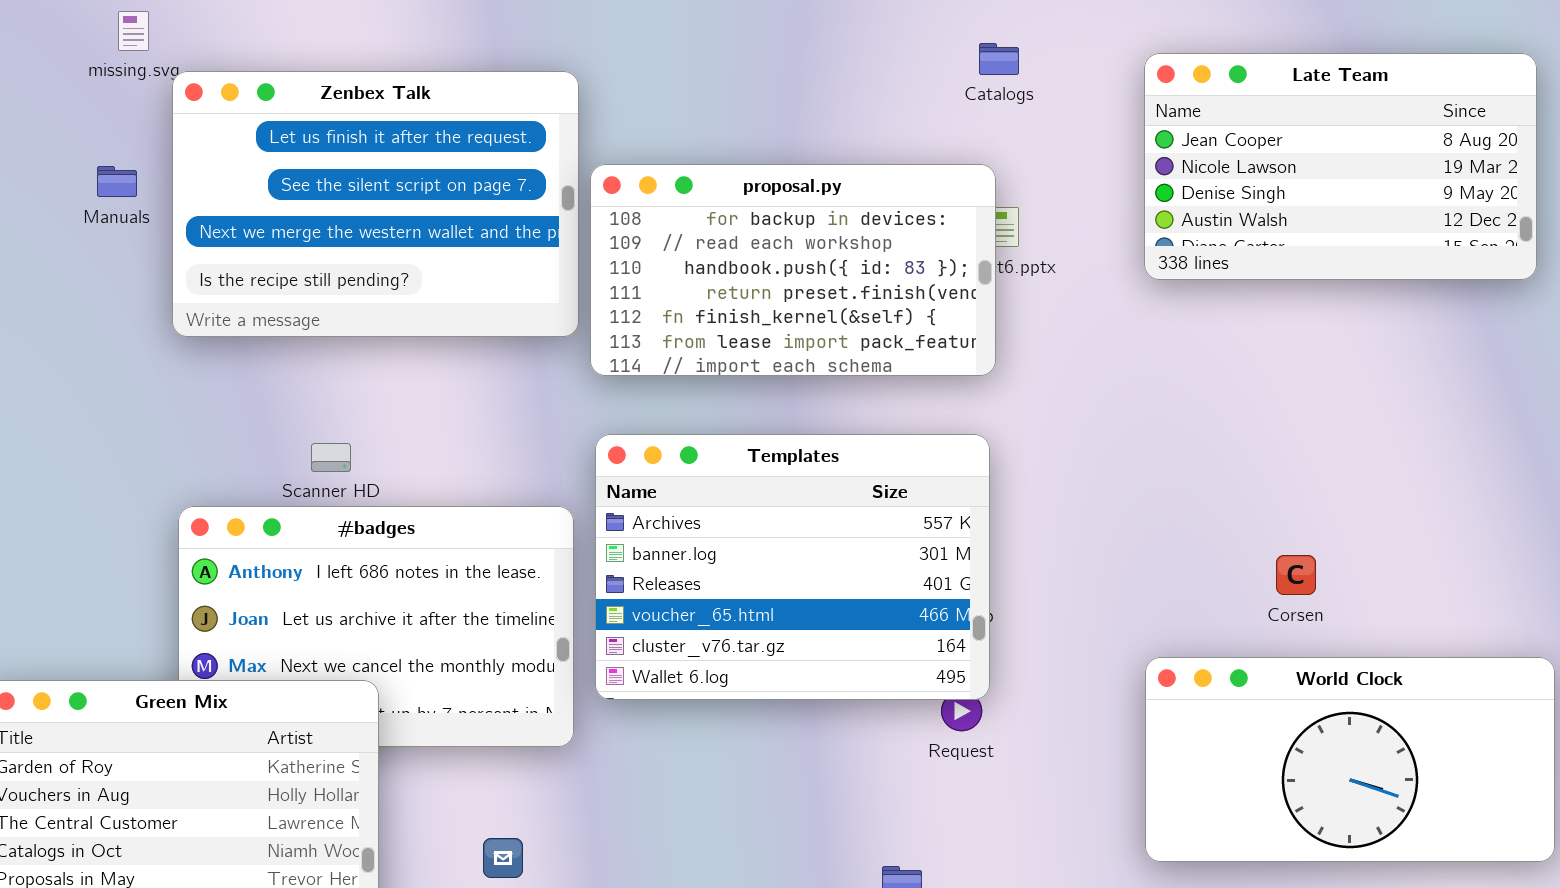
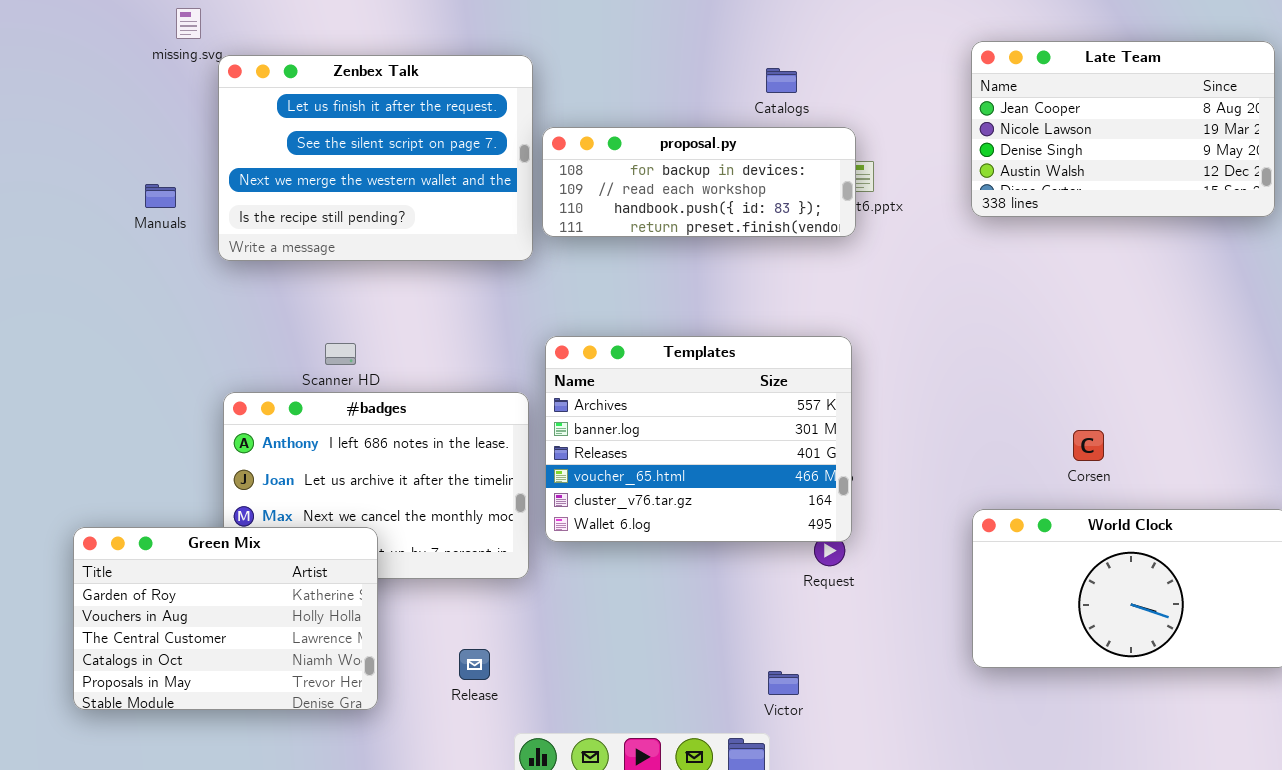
Catalogs: [979,43,1019,75] -> [766,68,797,93], moved
proposal.py: [590,164,996,376] -> [542,127,856,237], resized
Manuals: [97,166,137,197] -> [145,184,176,208], moved

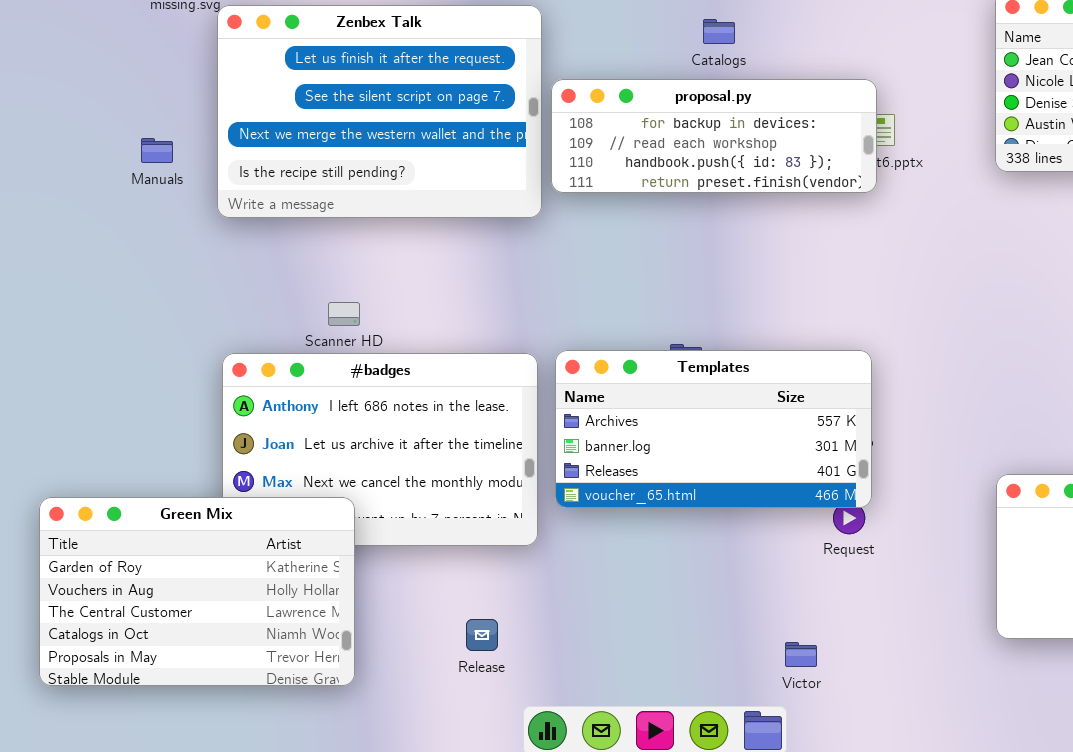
Catalogs: [766,68,797,93] -> [703,19,735,44], moved
Templates: [545,336,852,542] -> [555,350,872,508], resized
Green Mix: [73,527,378,710] -> [39,497,355,686], moved

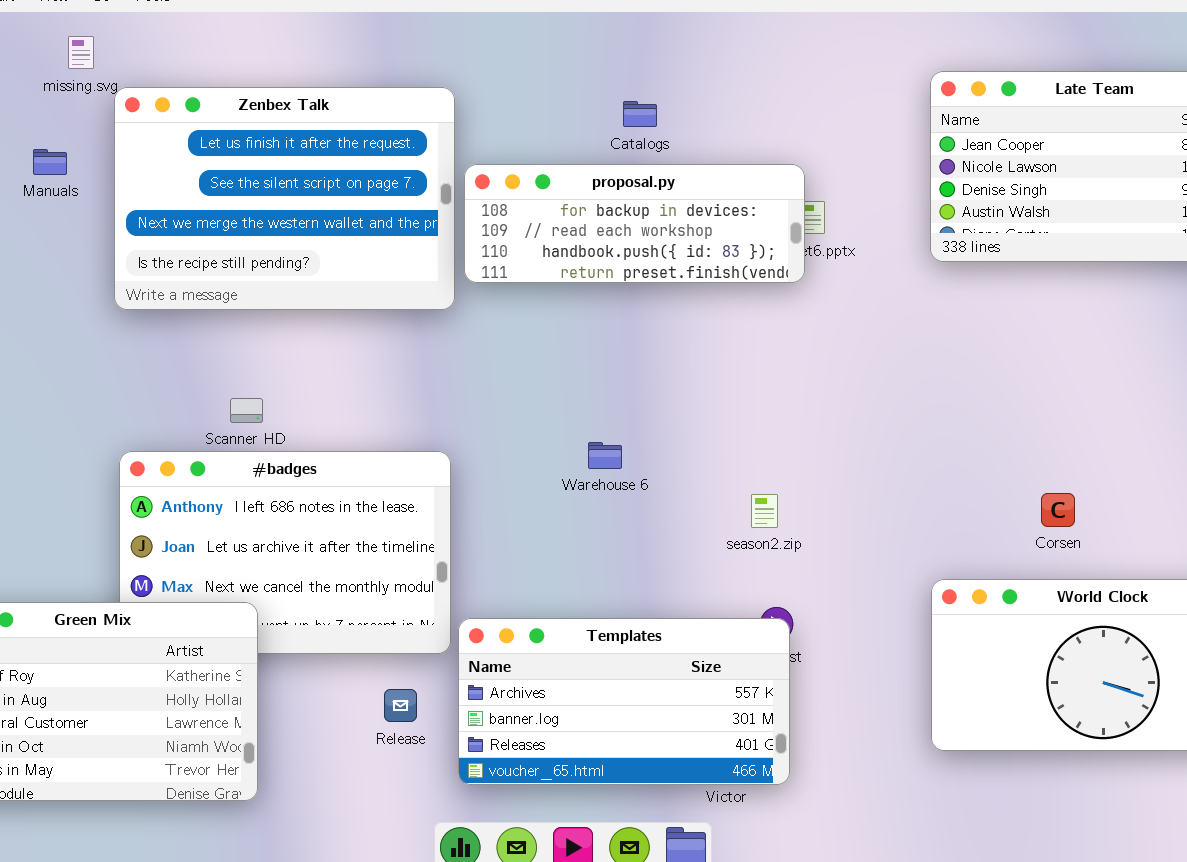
Manuals: [141,138,173,163] -> [33,149,67,175], moved
Templates: [555,350,872,508] -> [458,618,790,785], moved
Release: [466,619,498,651] -> [384,689,417,722], moved

